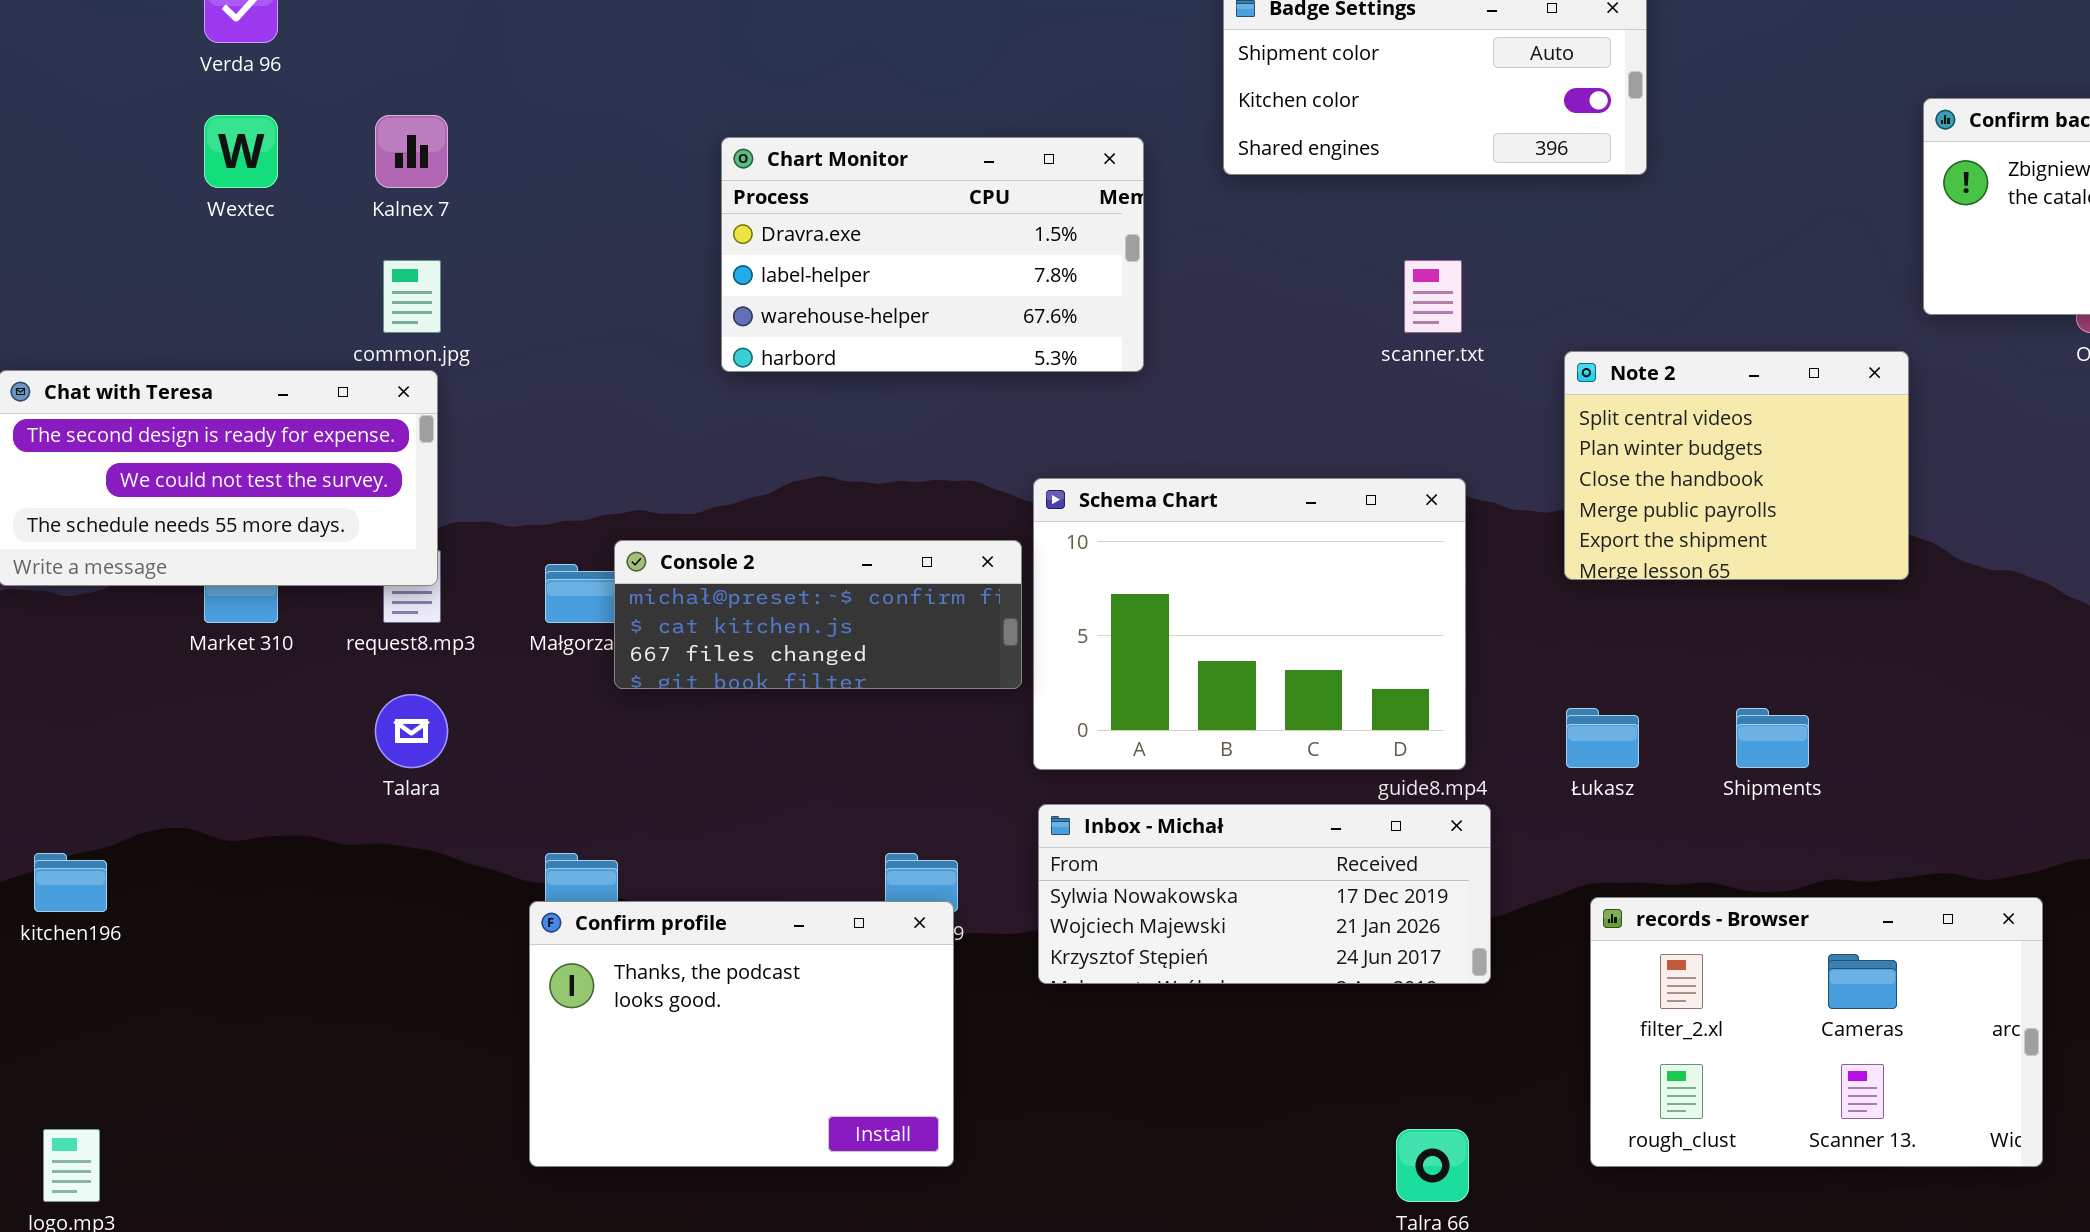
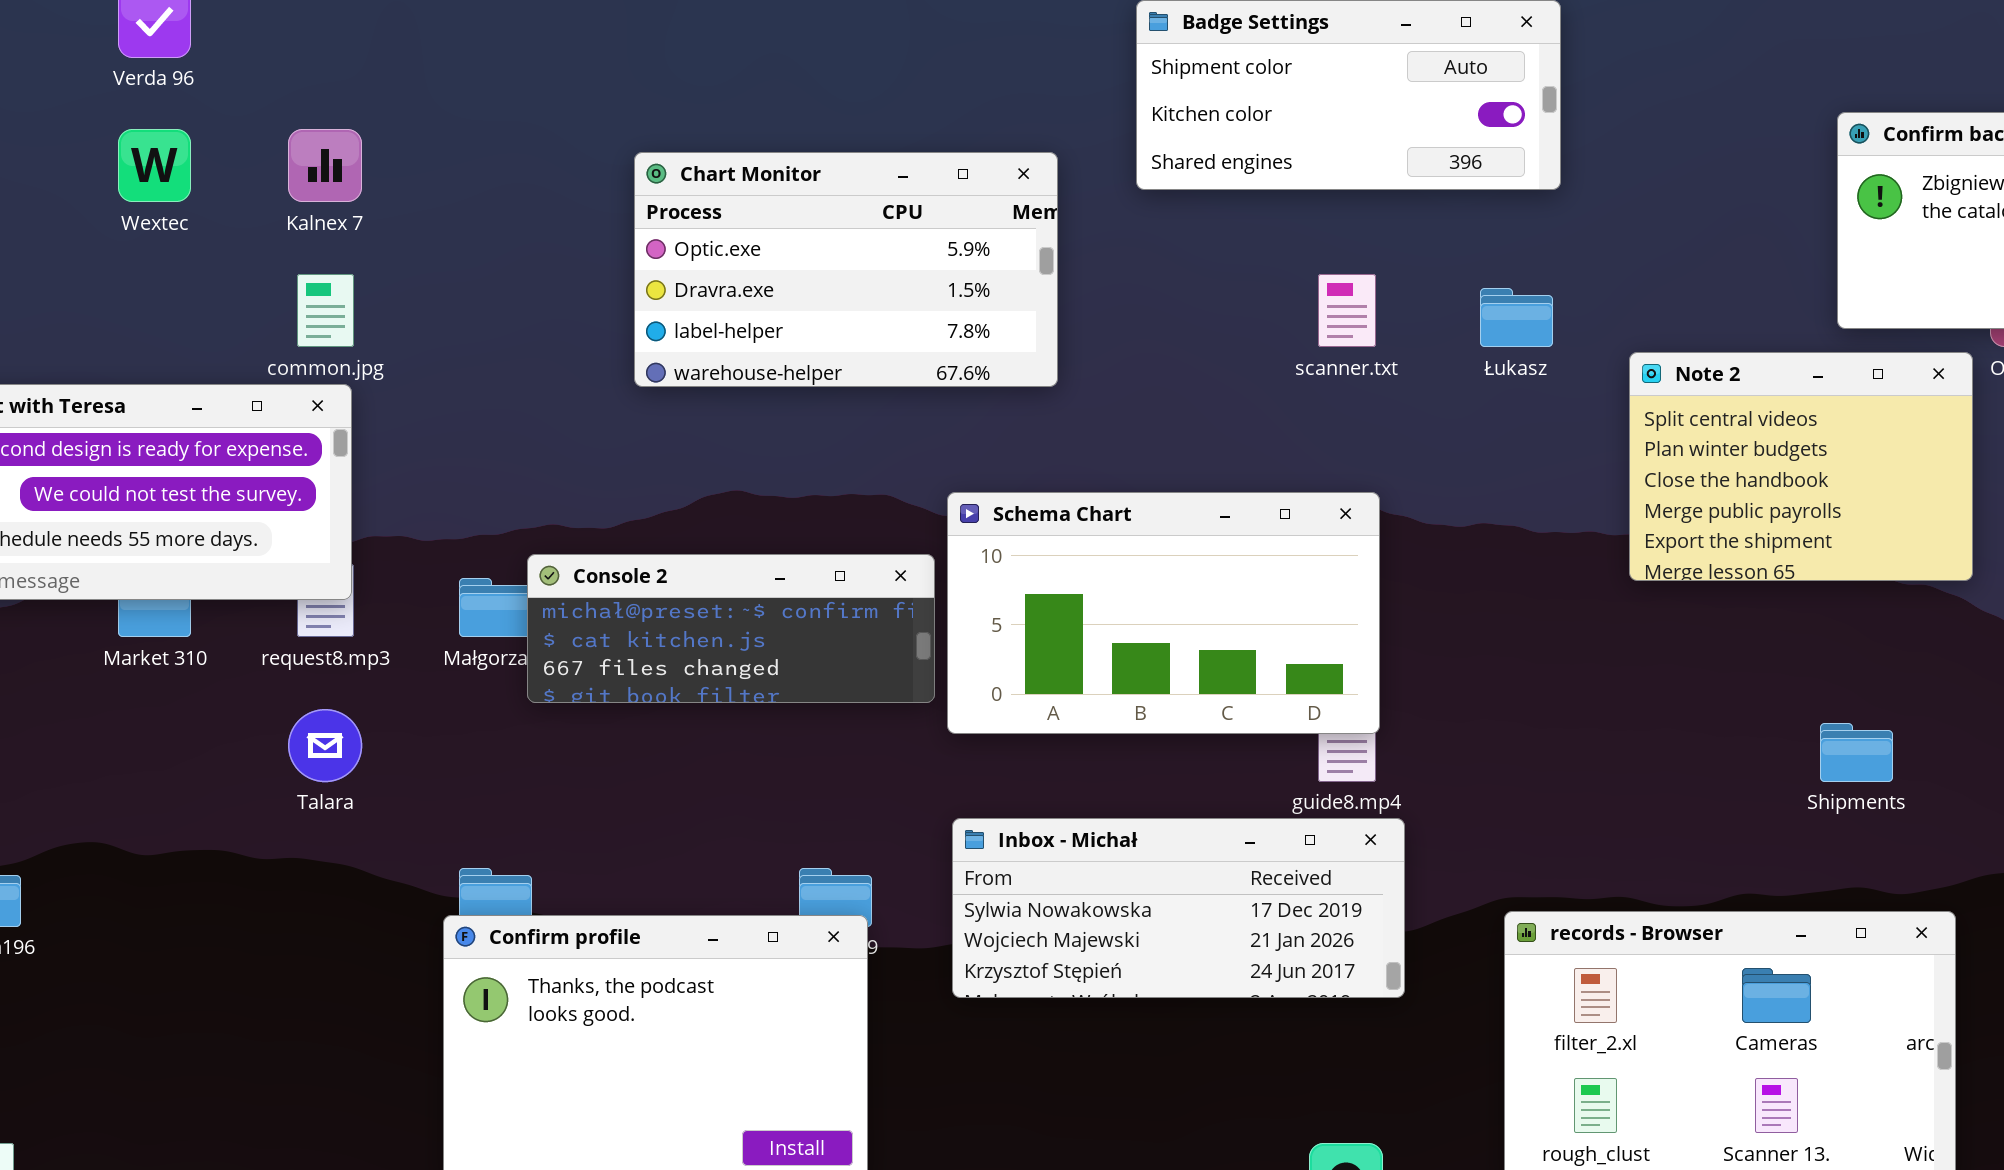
Chart Monitor: [721,137,1144,372] -> [634,152,1058,387], scrolled up 1 row
Note 2: [1564,351,1909,580] -> [1629,352,1973,581], moved
Schema Chart: [1033,478,1466,770] -> [947,492,1380,734], resized
Łukasz: [1566,708,1639,768] -> [1480,288,1553,347], moved
Shipments: [1736,708,1809,768] -> [1820,723,1893,782], moved

